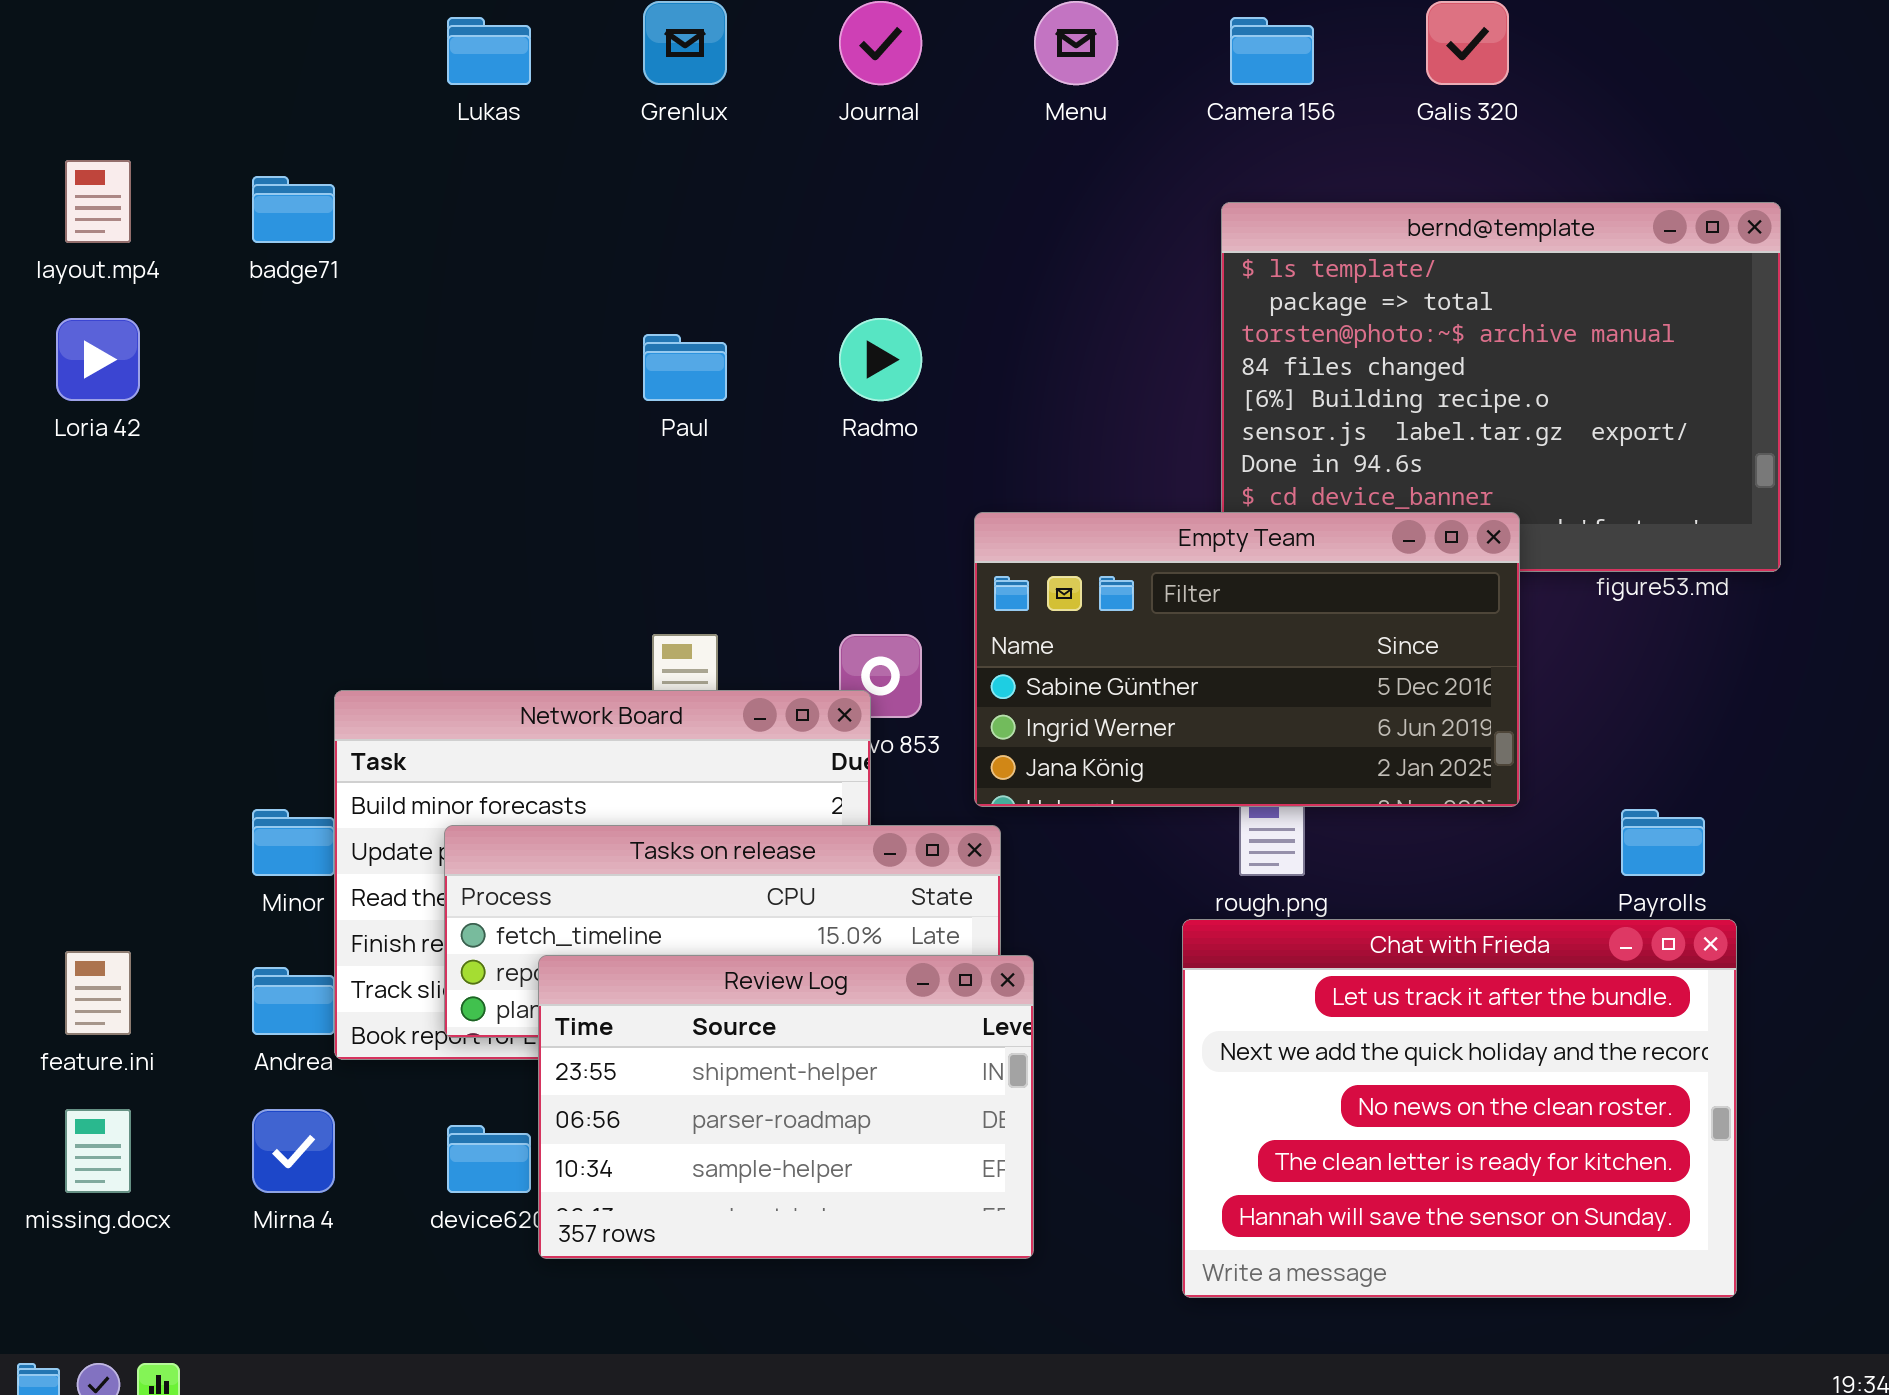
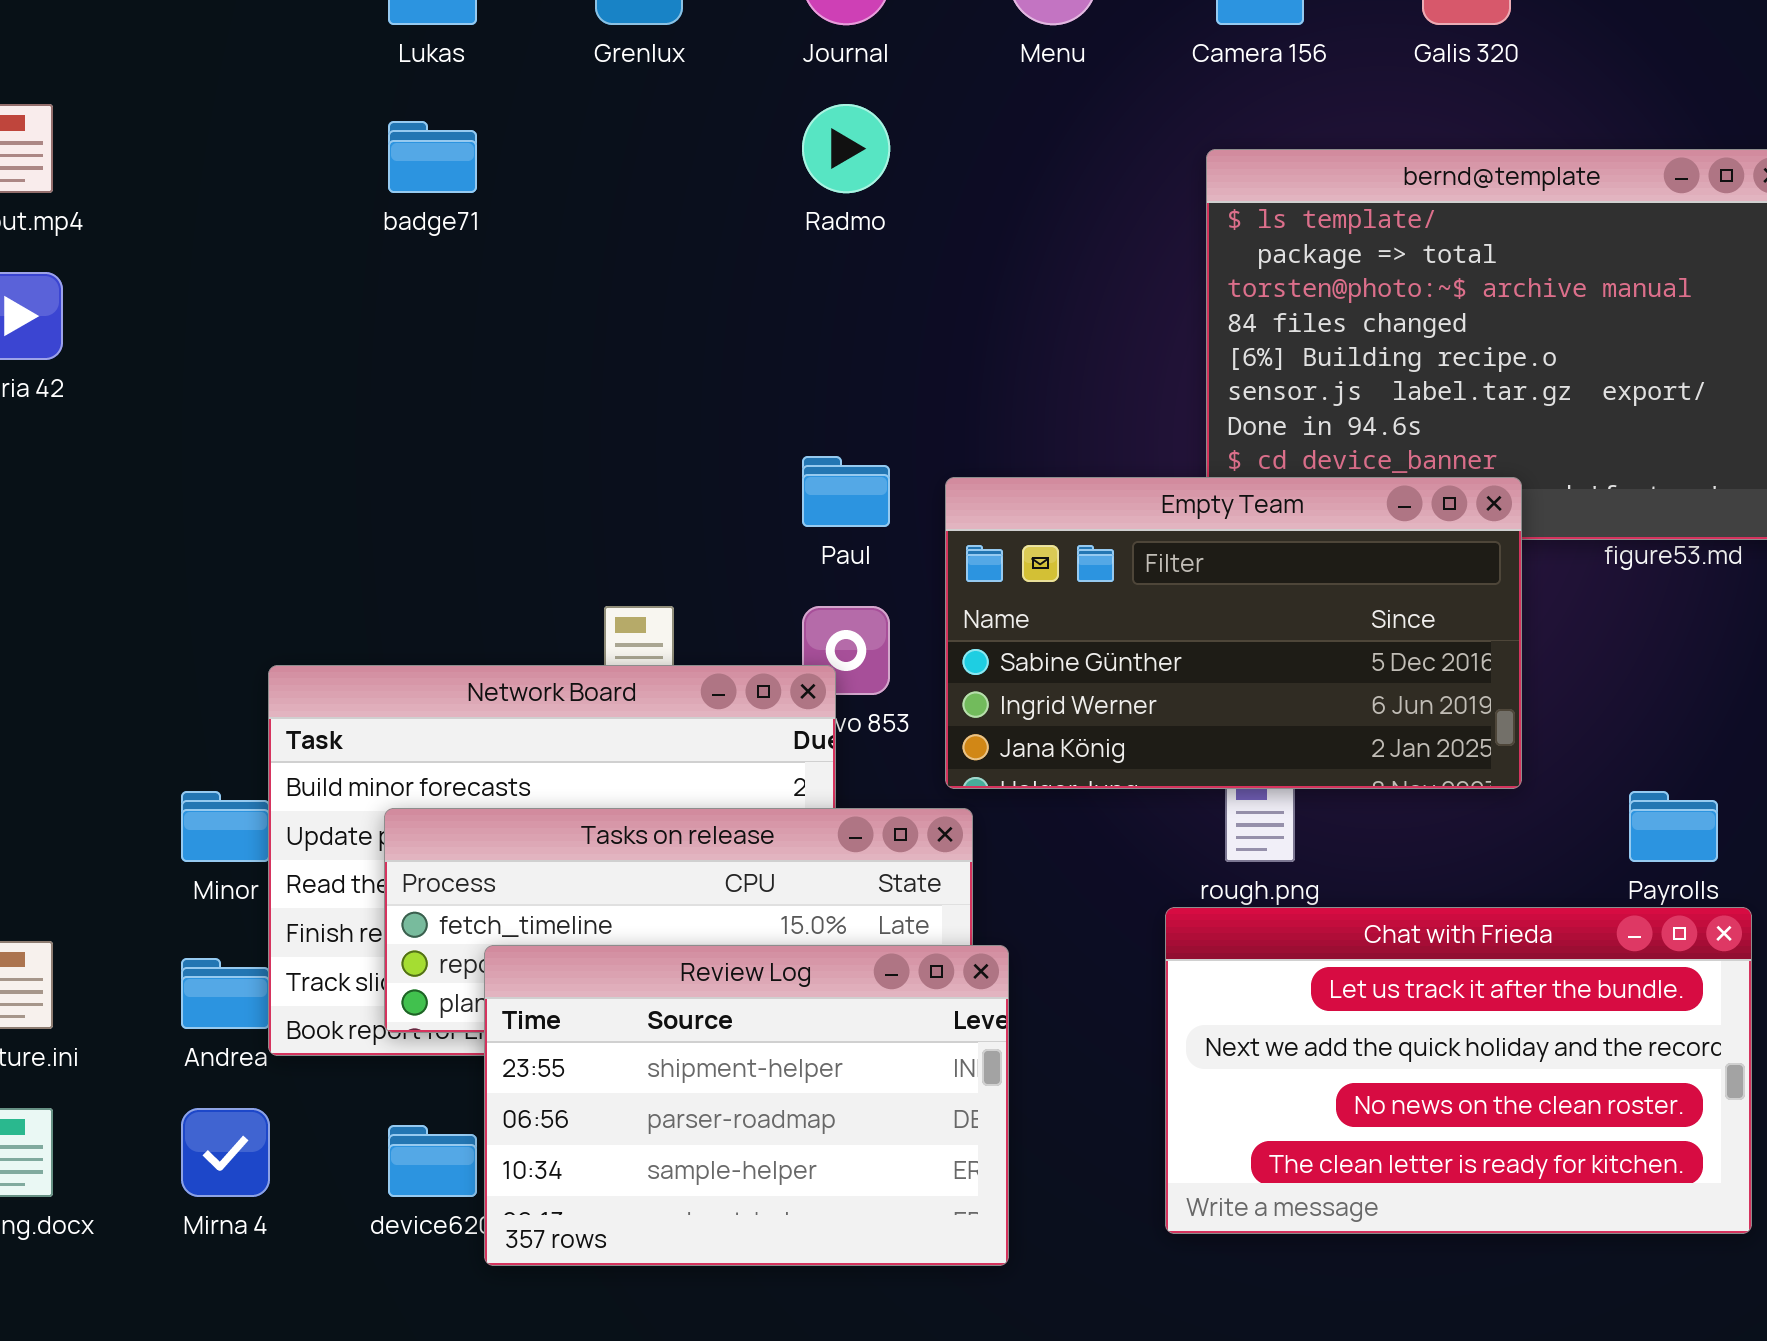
badge71: [252,176,335,243] -> [388,121,477,193], moved
Radmo: [839,318,922,401] -> [802,104,890,193], moved
Paul: [643,334,727,401] -> [802,456,890,527], moved
Chat with Frieda: [1182,919,1737,1298] -> [1165,907,1752,1234], resized

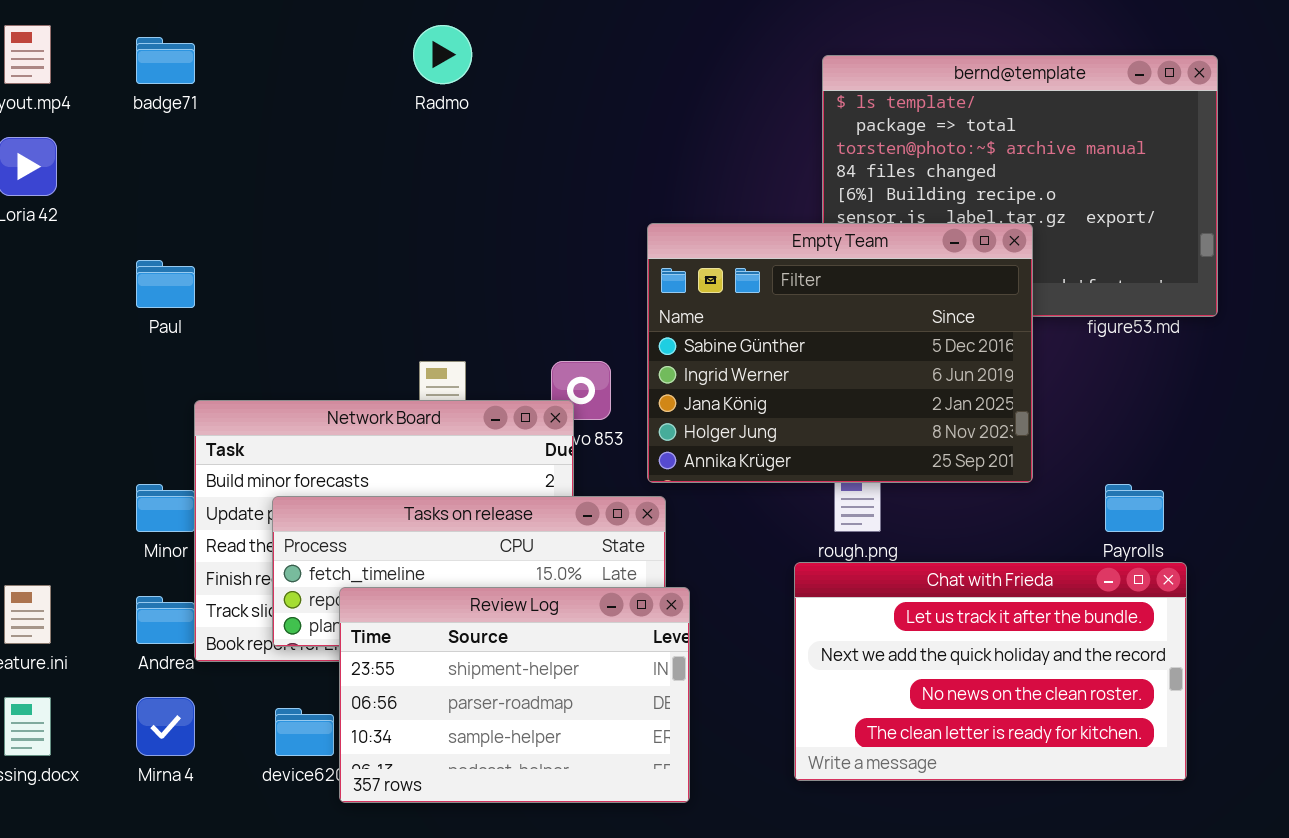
Radmo: [802,104,890,193] -> [413,25,472,84], moved
badge71: [388,121,477,193] -> [136,37,195,84], moved
Paul: [802,456,890,527] -> [136,260,195,308], moved
Empty Team: [945,477,1522,789] -> [647,223,1033,483], resized

